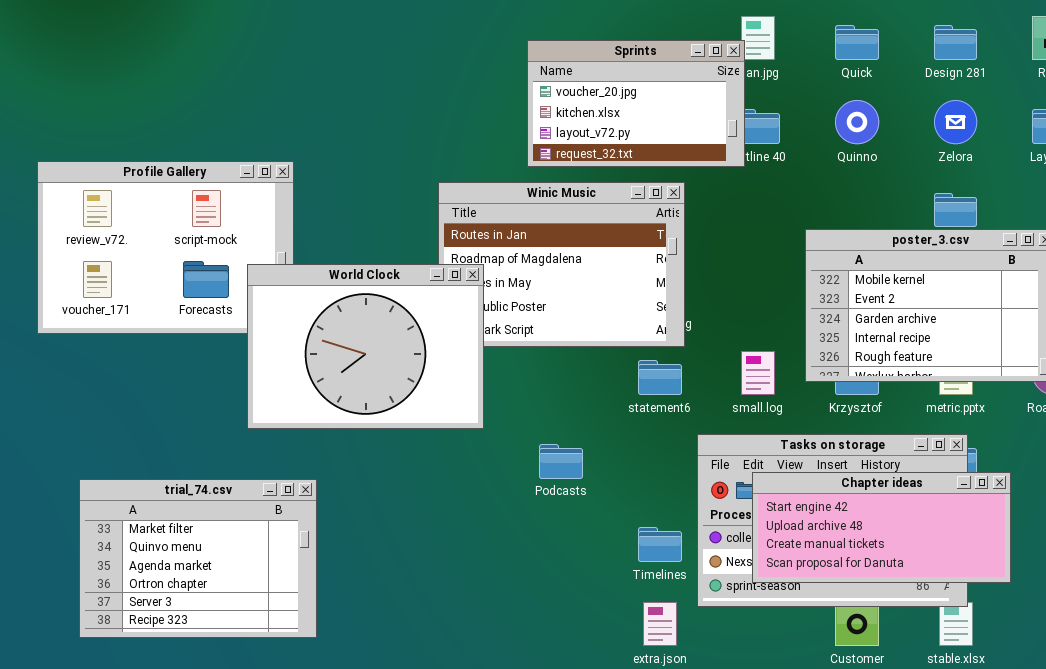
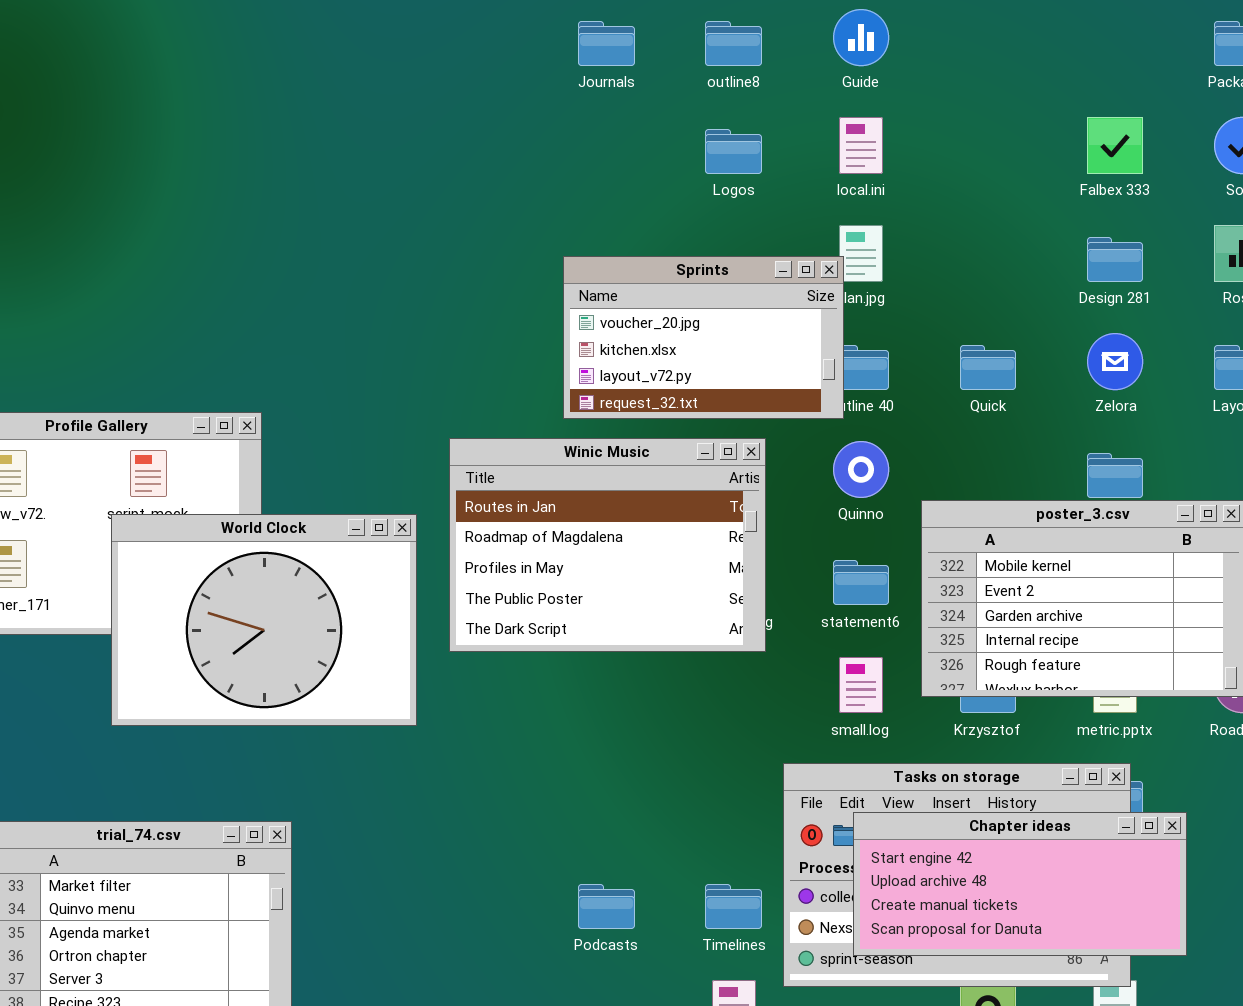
Quick: [835,25,879,60] -> [960,345,1016,390], moved
Quinno: [835,100,879,144] -> [833,441,889,498], moved
World Clock: [247,264,484,429] -> [111,514,417,726], moved
statement6: [638,360,682,395] -> [833,560,889,605], moved
Podcasts: [539,444,583,479] -> [578,884,635,929], moved

